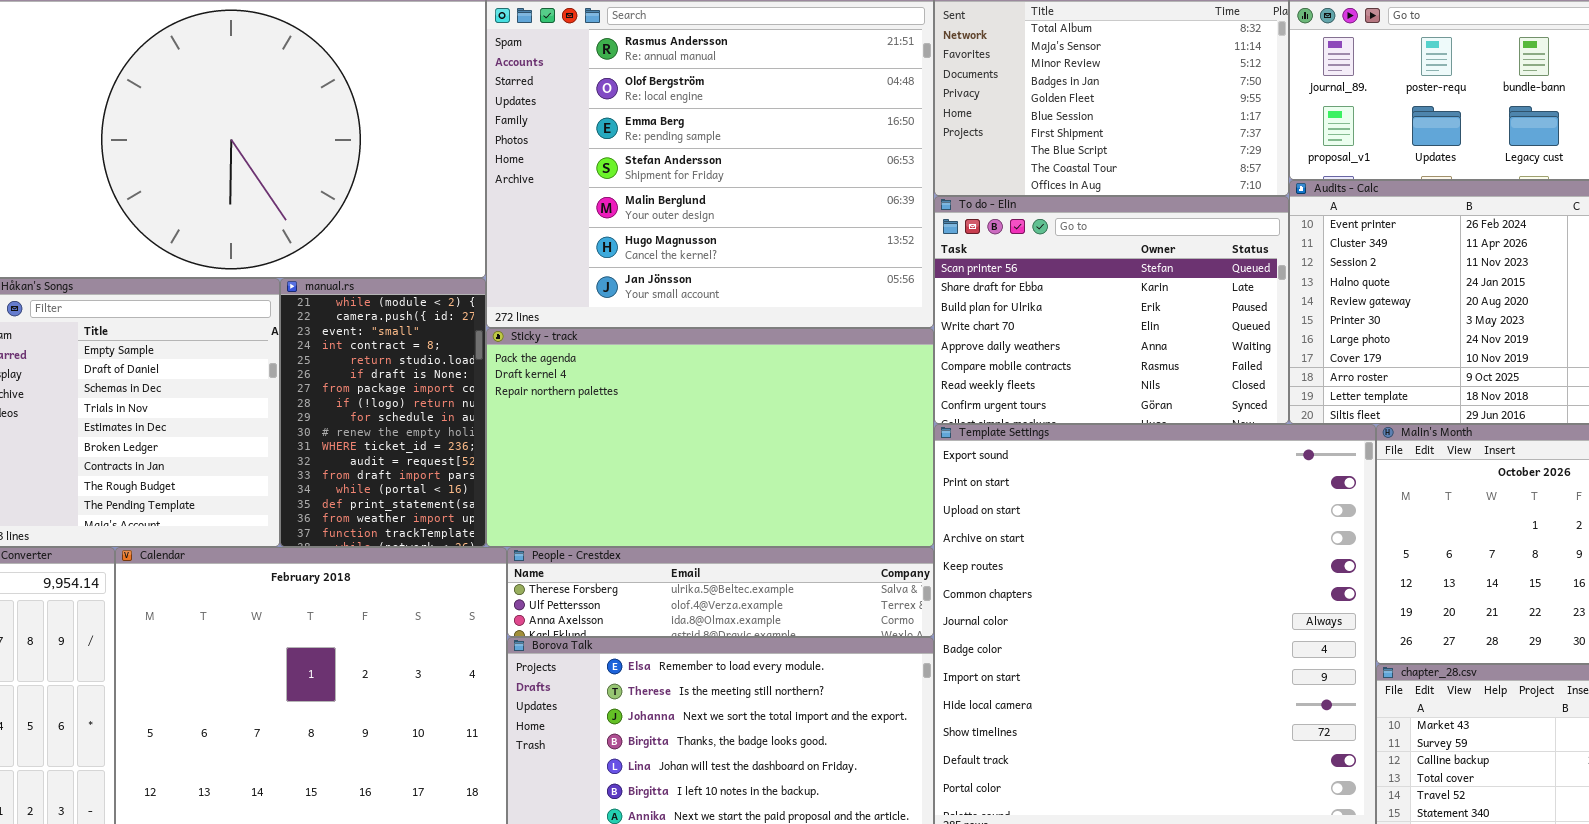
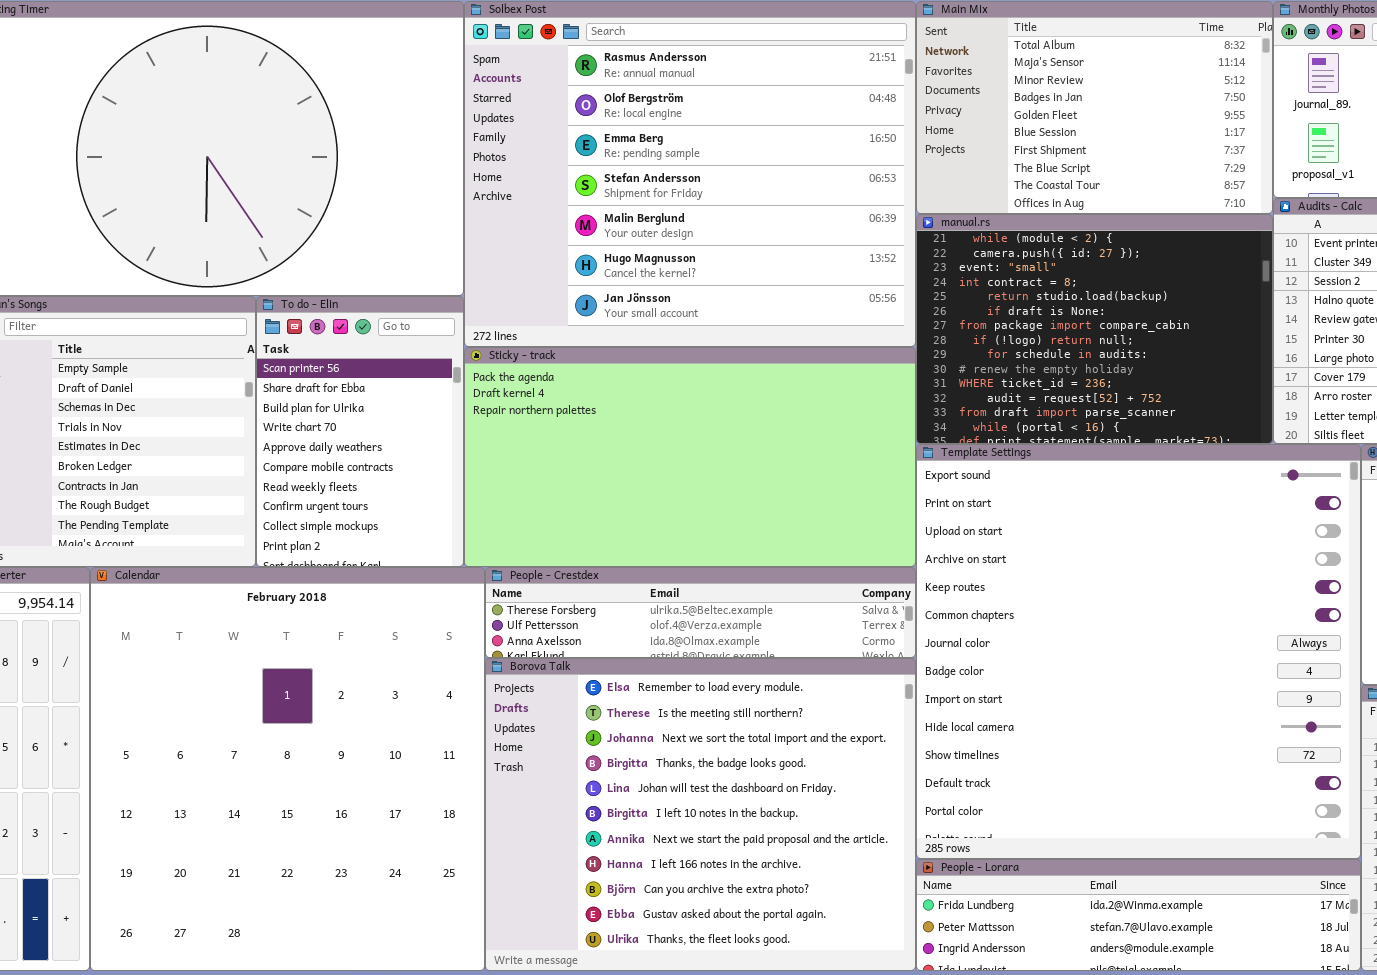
To do - Elin: [934,196,1289,424] -> [256,296,464,567], moved, resized
manual.rs: [280,278,486,547] -> [916,214,1273,444], moved, resized

